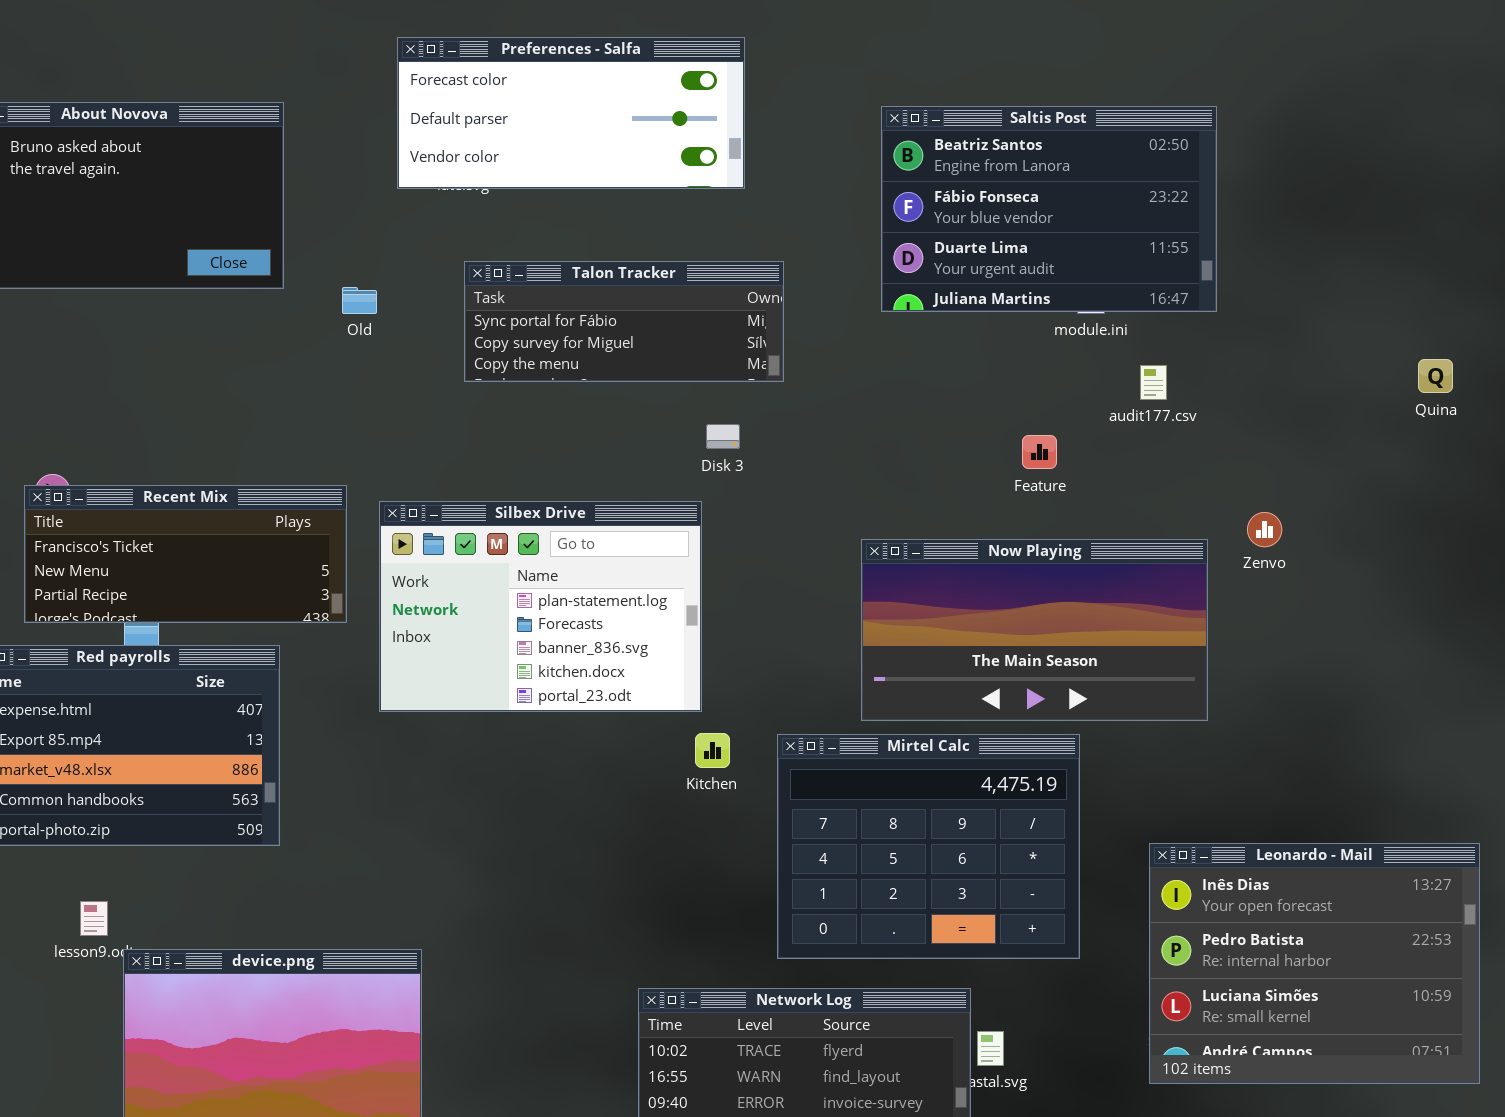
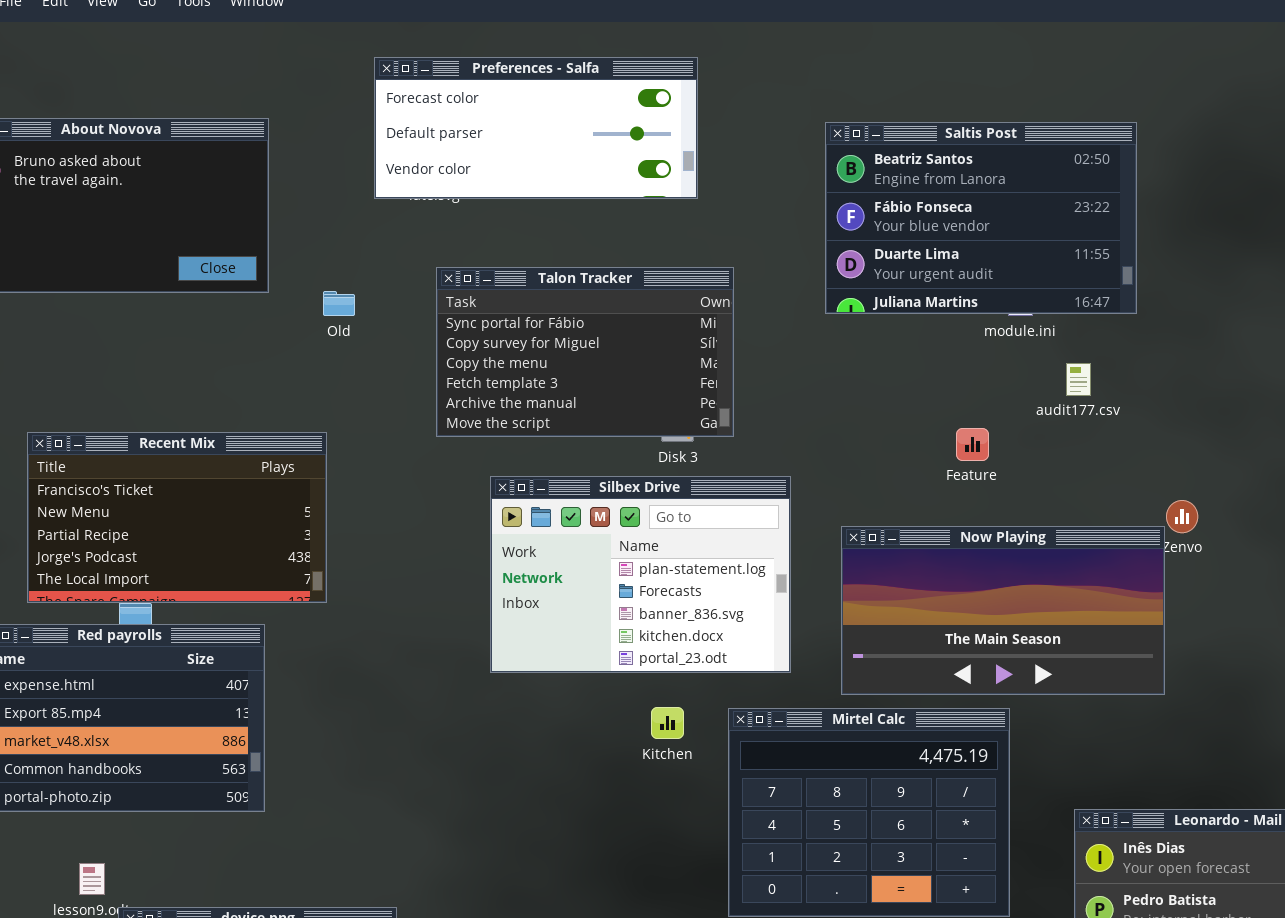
Talon Tracker: [464,261,784,382] -> [436,267,734,437], resized
Recent Mix: [24,485,347,623] -> [27,432,327,603], resized
Silbex Drive: [379,501,702,712] -> [490,476,791,673], moved
Now Playing: [861,539,1208,721] -> [841,526,1165,695], moved

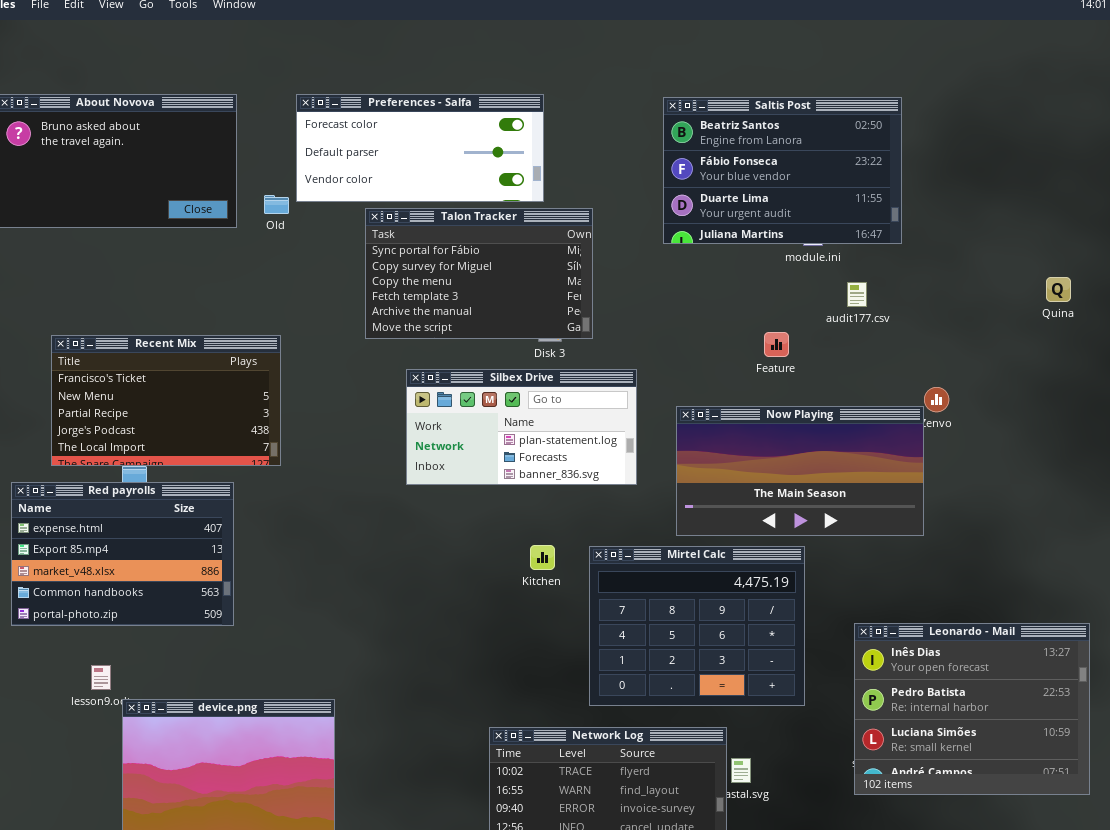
Preferences - Salfa: [374,57,698,199] -> [296,94,544,202], moved
Old: [323,291,355,316] -> [264,195,289,214], moved
Silbex Drive: [490,476,791,673] -> [406,369,637,485], resized

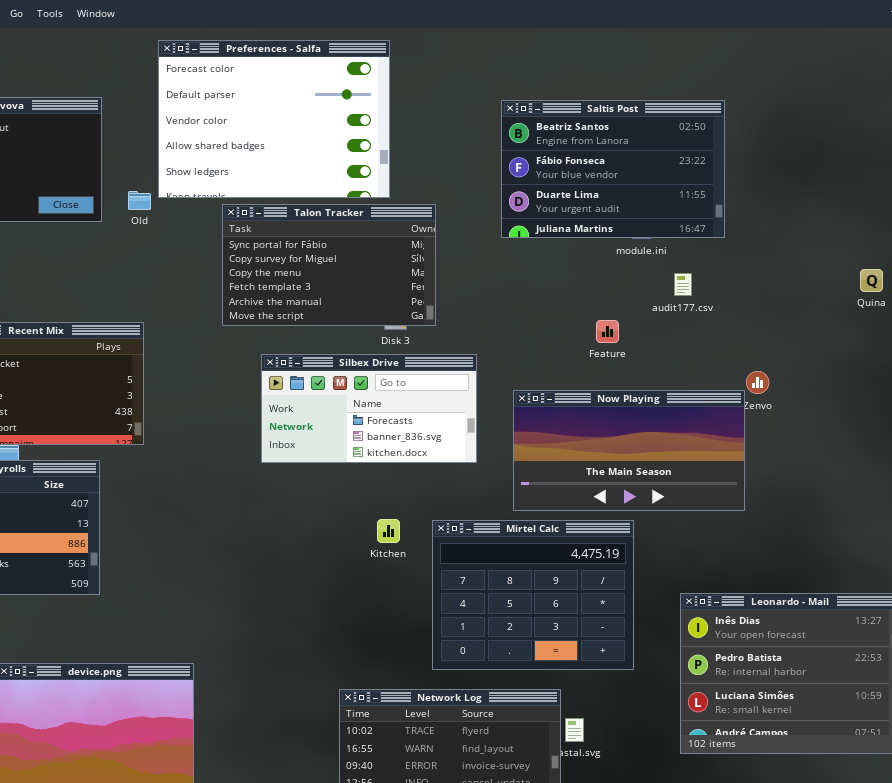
Preferences - Salfa: [296,94,544,202] -> [158,40,390,198], resized
Silbex Drive: [406,369,637,485] -> [261,354,477,463], scrolled down 1 row

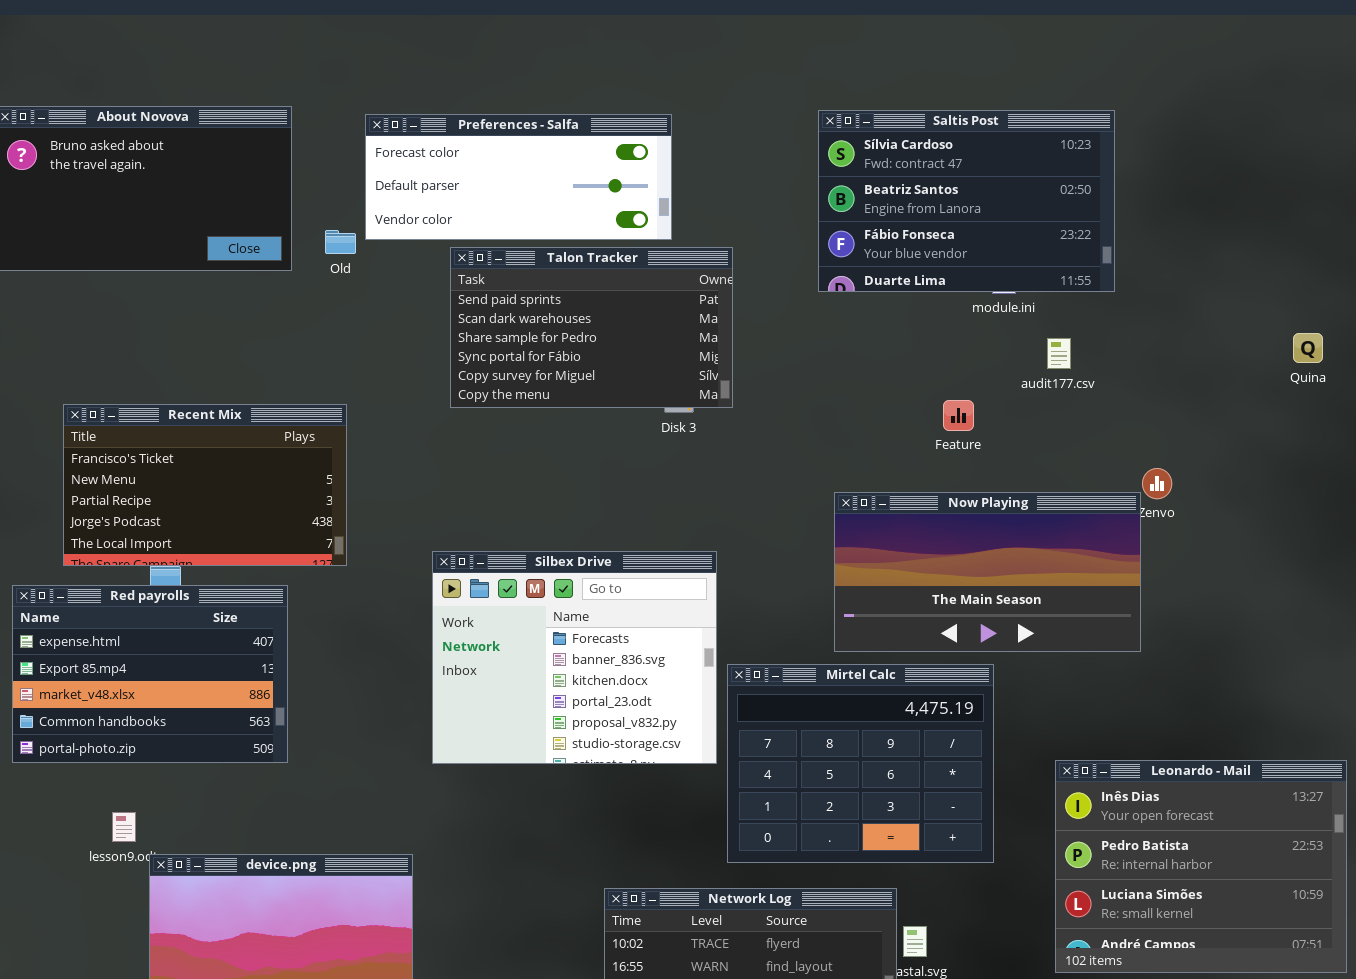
Preferences - Salfa: [158,40,390,198] -> [365,114,672,240], resized
Saltis Post: [501,100,725,238] -> [818,110,1115,292], scrolled up 1 row
Talon Tracker: [222,204,436,326] -> [450,247,733,408], scrolled up 3 rows
Silbex Drive: [261,354,477,463] -> [432,551,717,764], moved, resized

